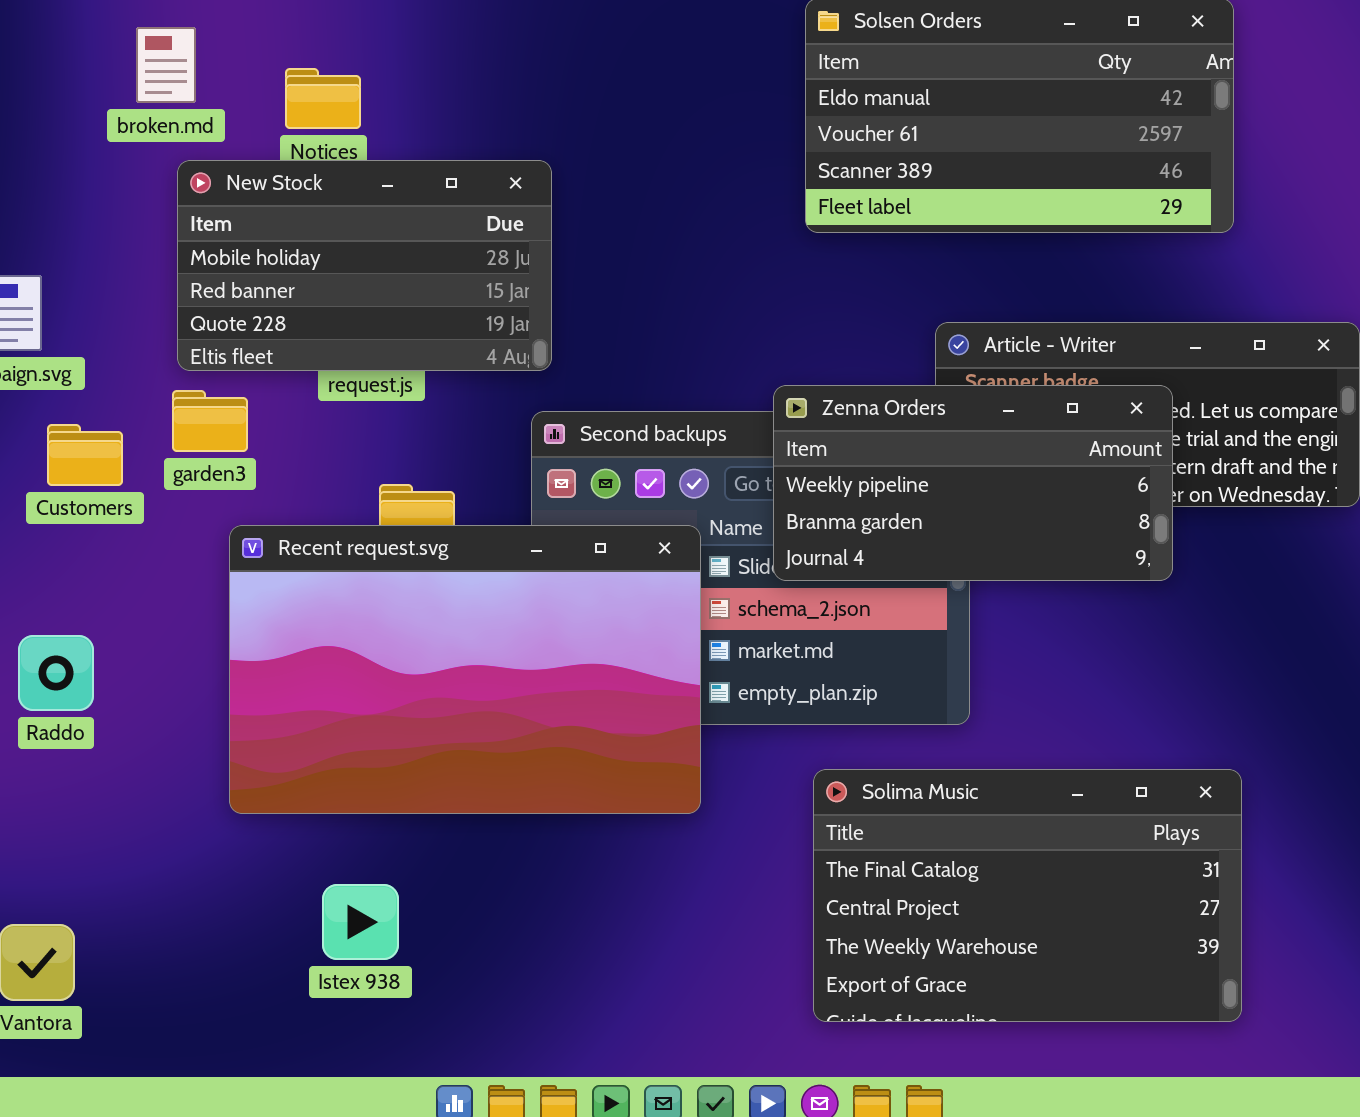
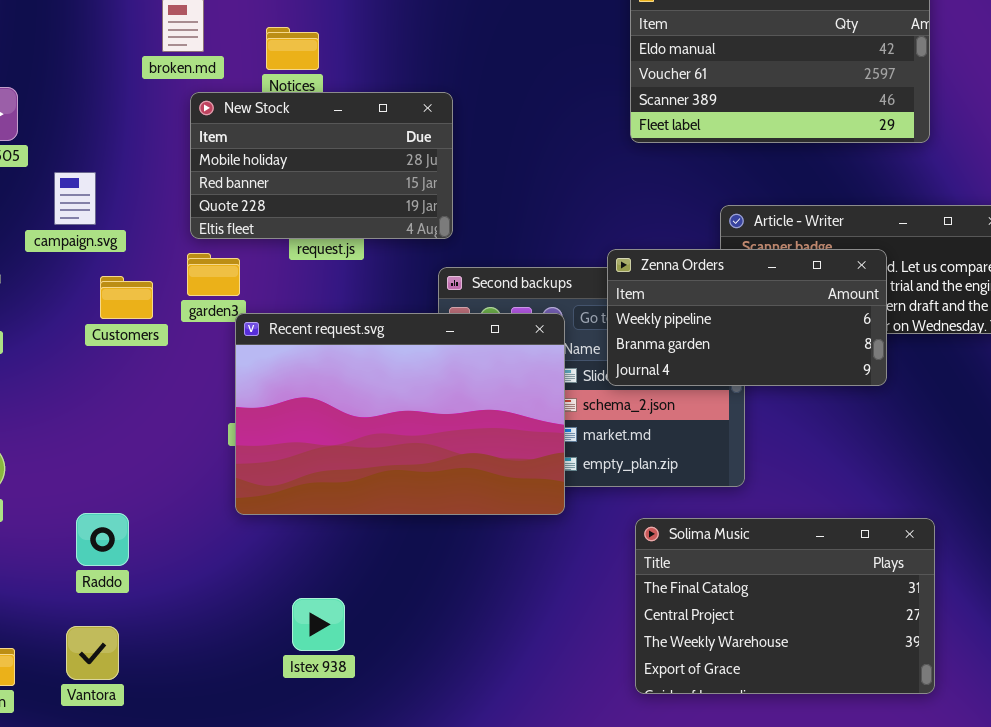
Recent request.svg: [229,525,701,814] -> [235,313,565,515], moved
Raddo: [18,635,94,711] -> [76,513,129,566], moved

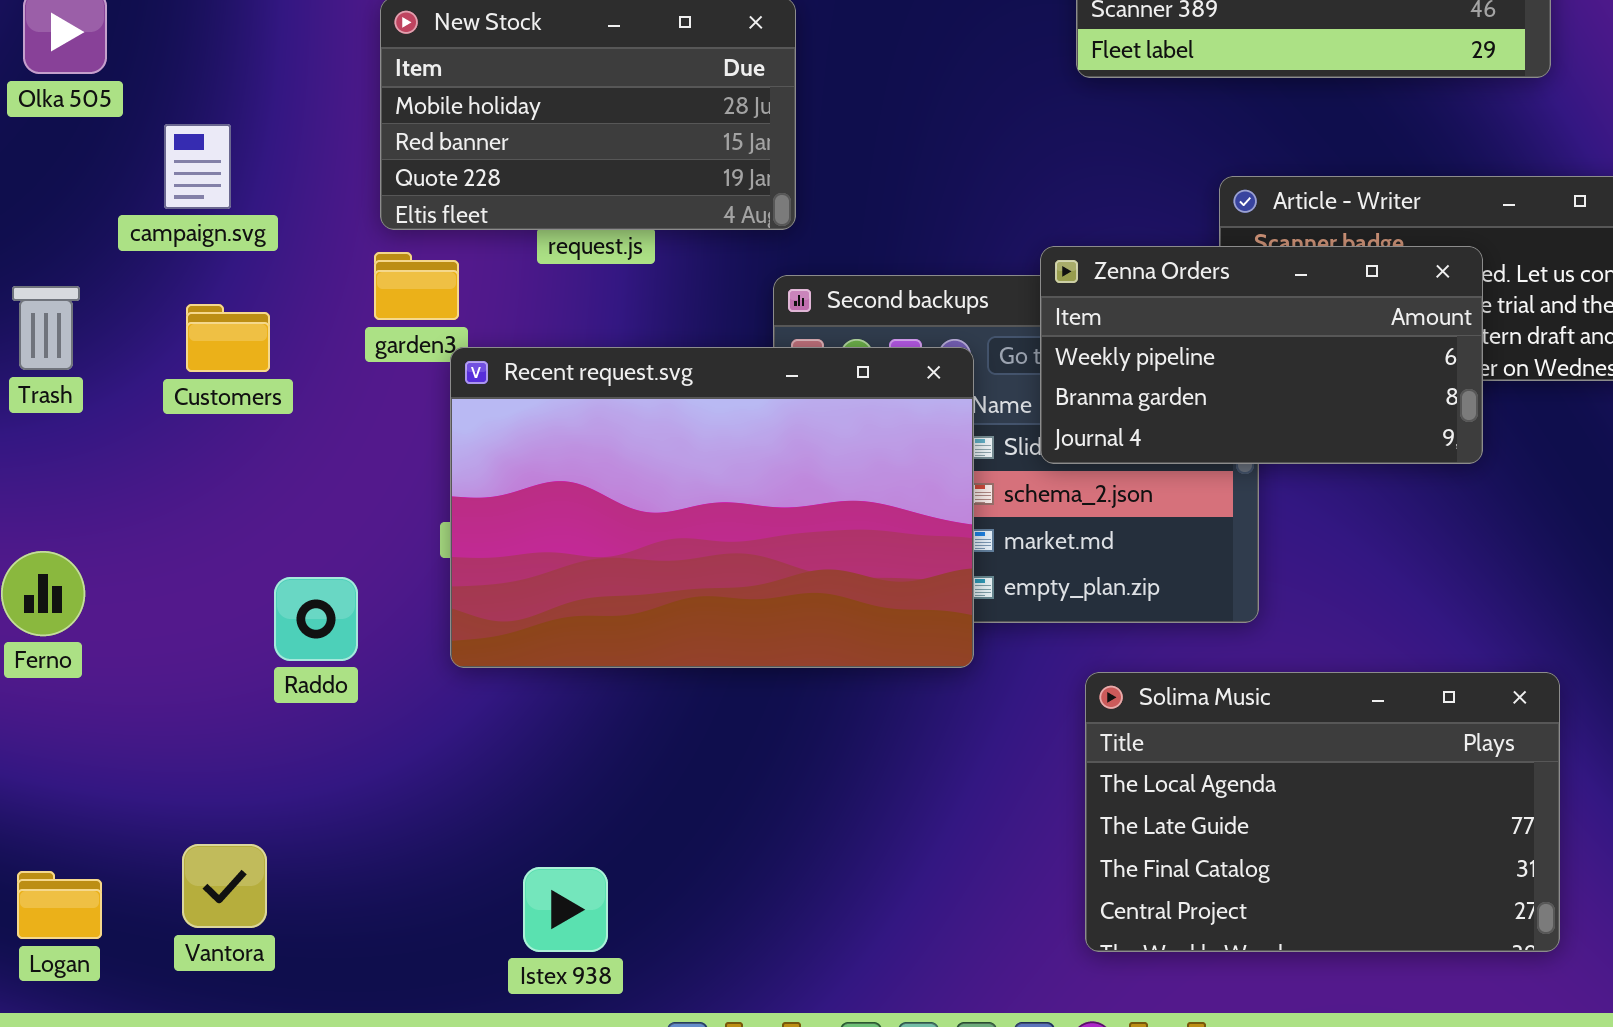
Customers: [100,276,153,319] -> [186,304,270,372], moved
Raddo: [76,513,129,566] -> [274,577,358,661], moved
Solima Music: [635,518,935,694] -> [1085,672,1560,952], scrolled up 2 rows
Istex 938: [292,598,345,651] -> [523,867,608,952], moved

